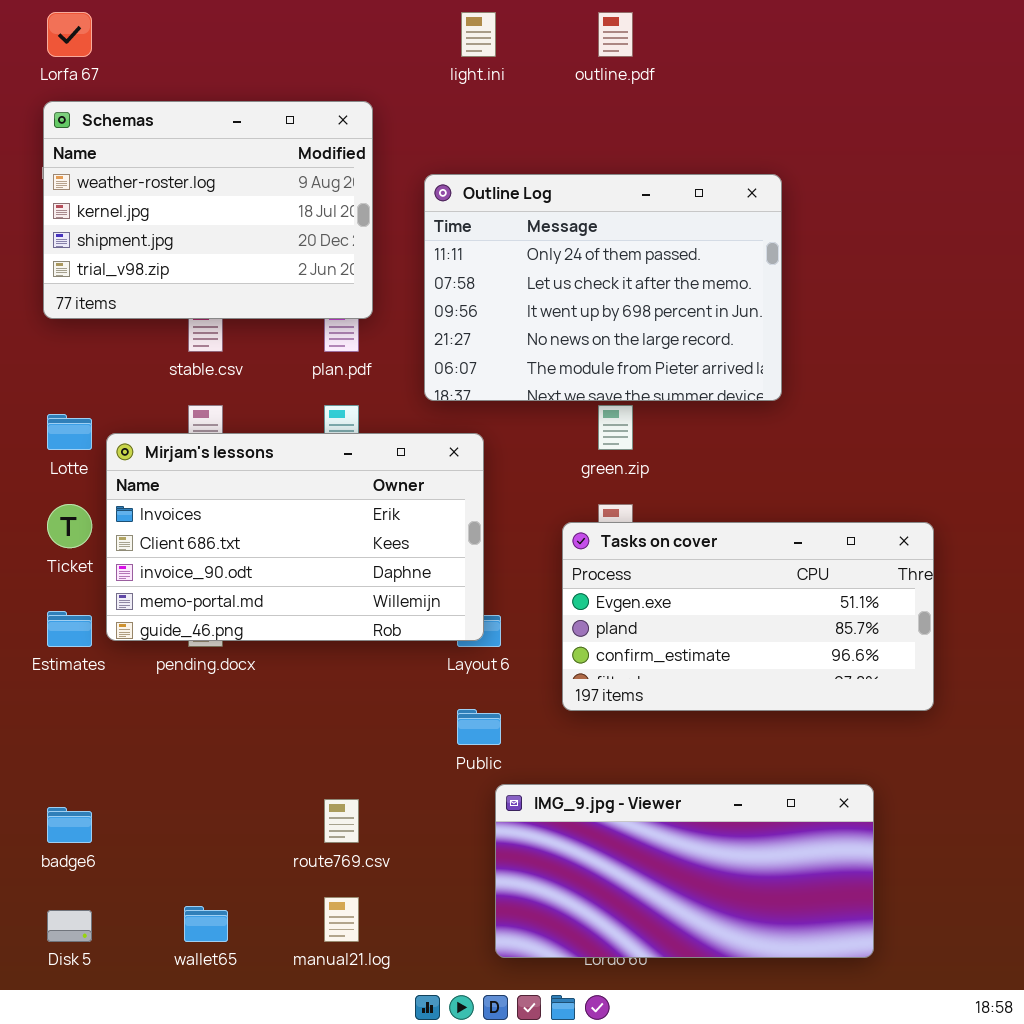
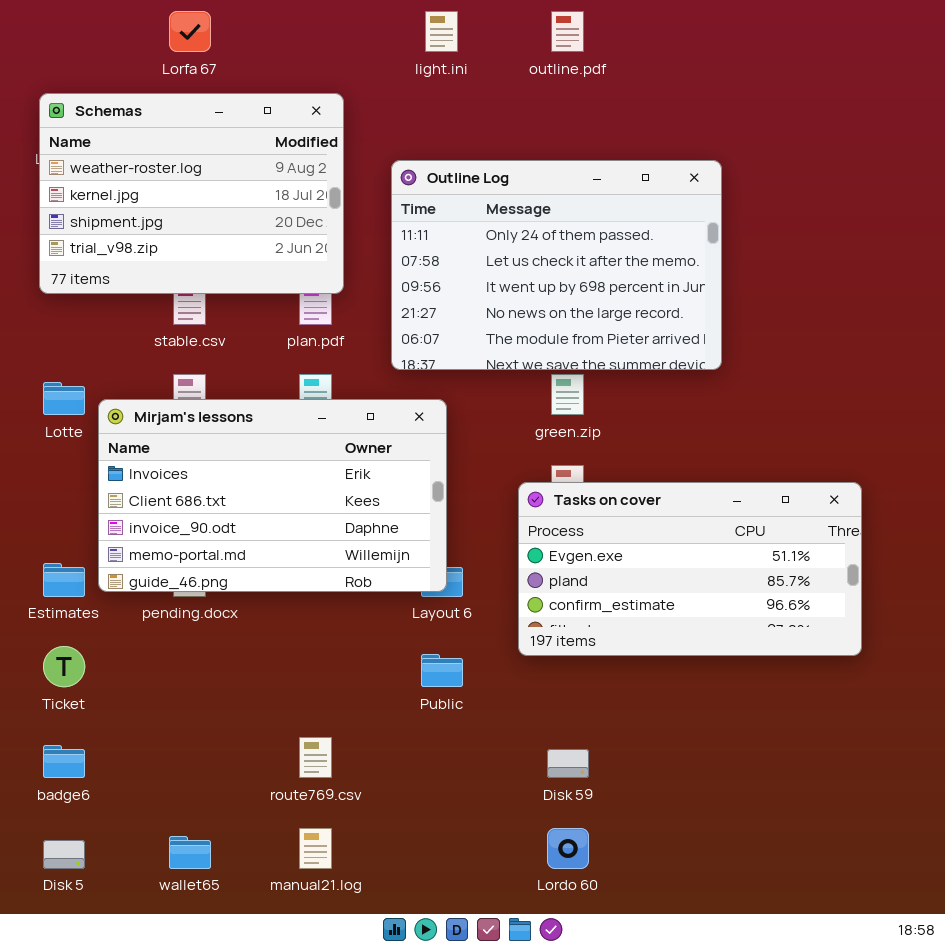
Lorfa 67: [47,12,92,57] -> [169,11,211,52], moved
Ticket: [47,504,92,548] -> [43,646,85,687], moved
IMG_9.jpg - Viewer: [495,784,874,958] -> none, closed

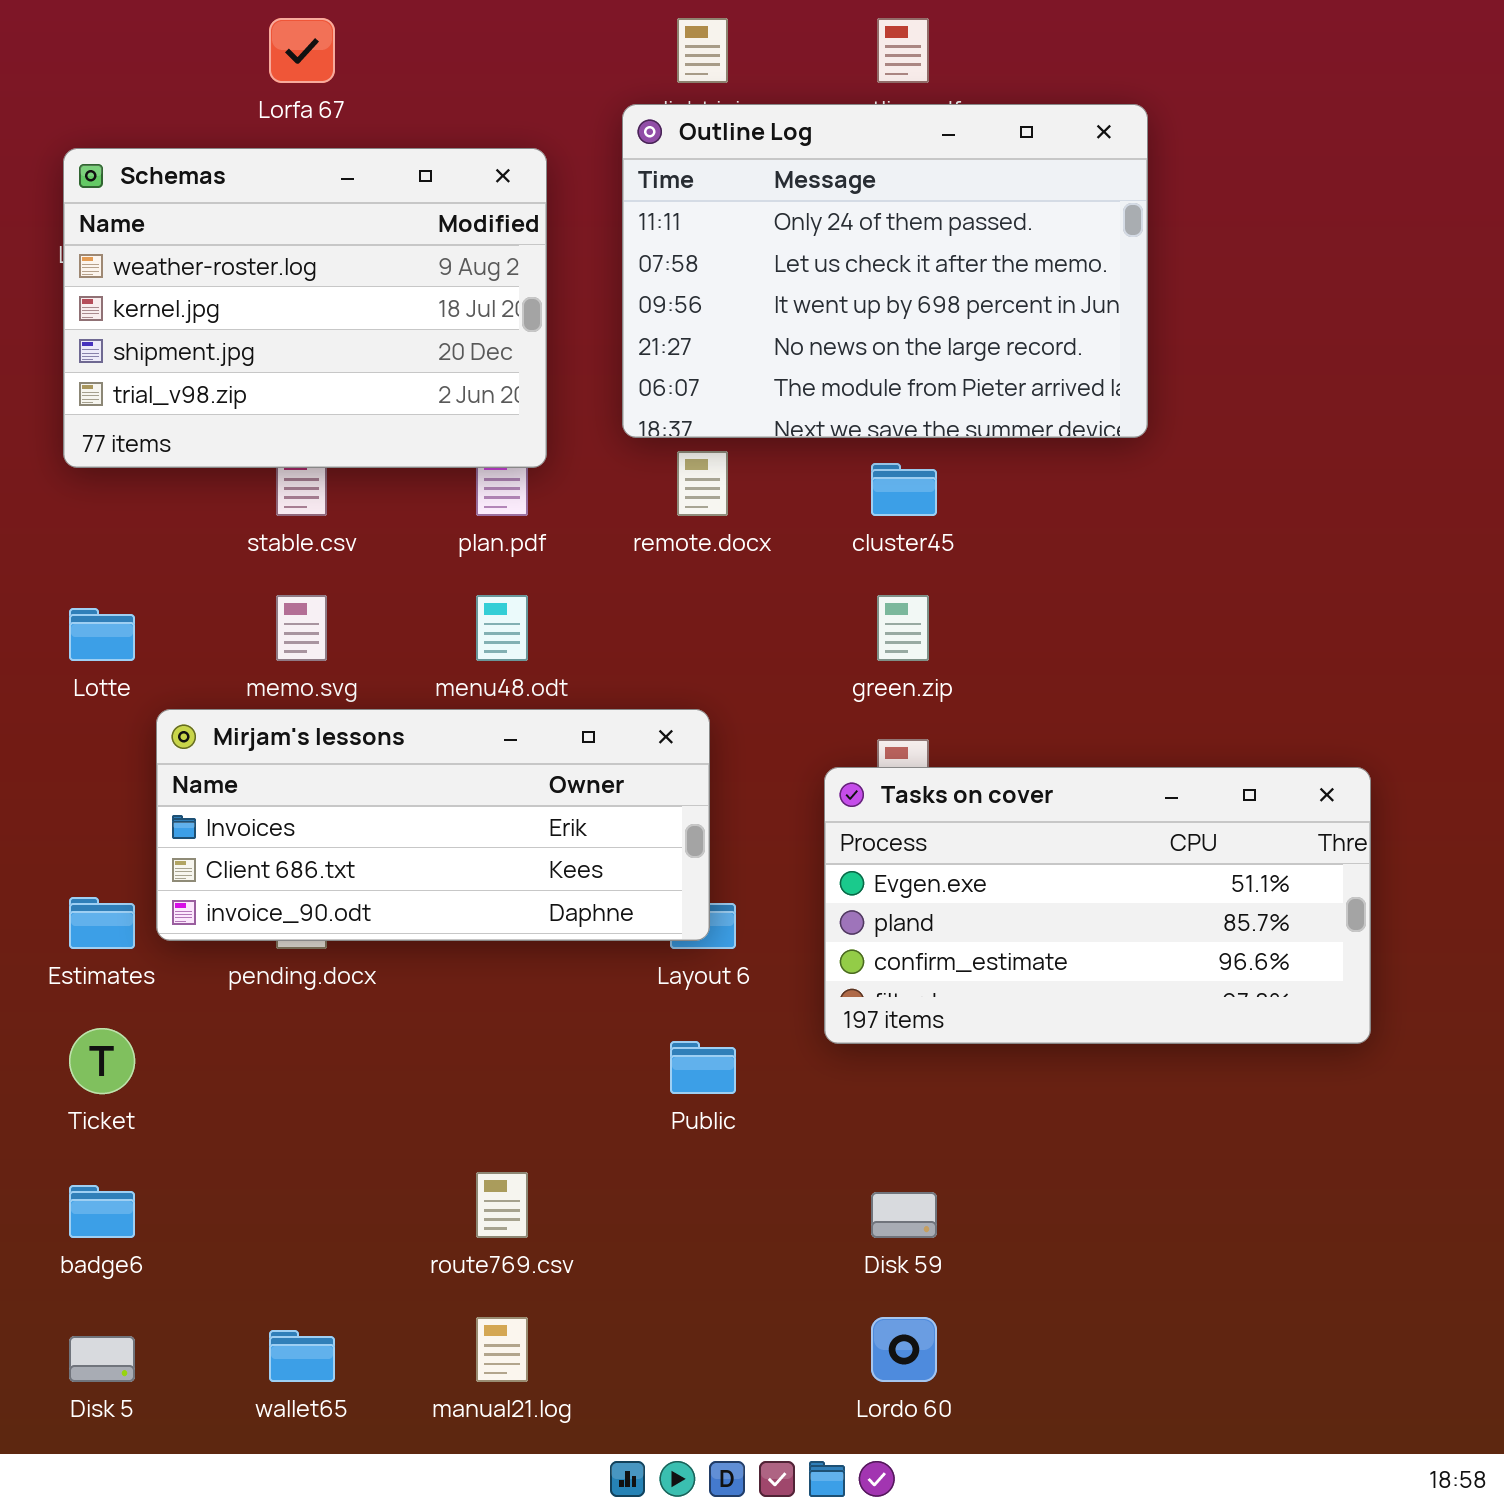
Outline Log: [391,160,722,370] -> [622,104,1148,438], moved
Mirjam's lessons: [98,399,447,592] -> [156,709,710,941], resized

